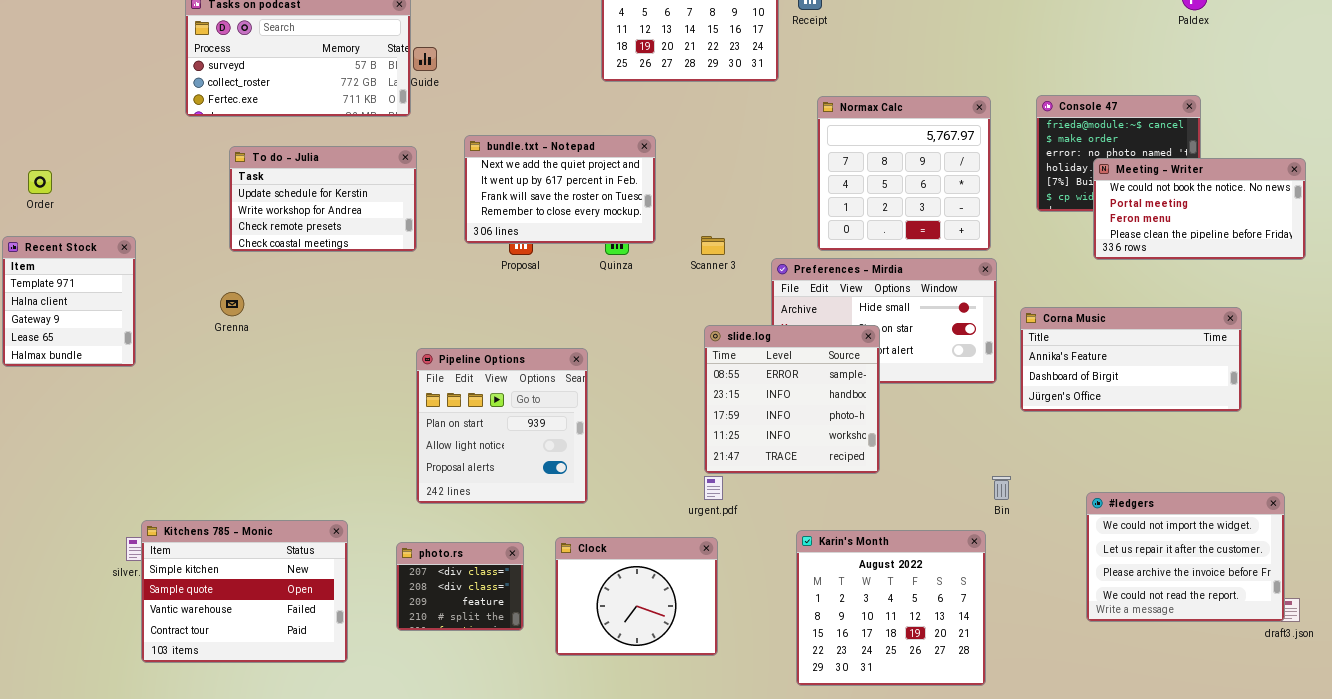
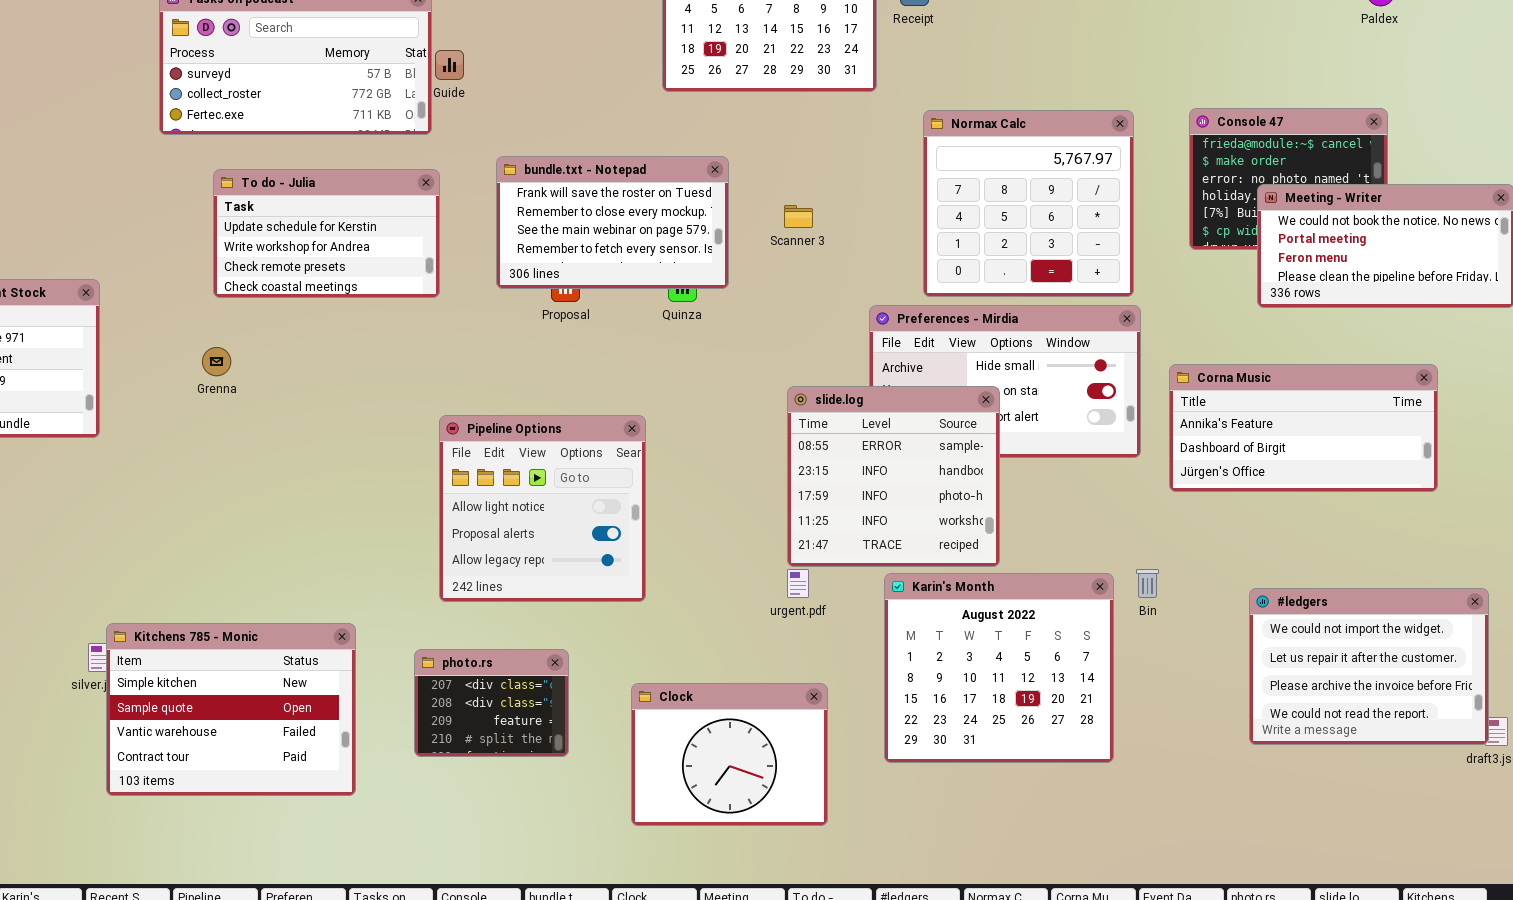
bundle.txt - Notepad: [464,135,656,244] -> [496,156,729,289], scrolled down 2 rows
Scanner 3: [701,236,725,255] -> [784,205,813,228], moved
Pipeline Options: [416,348,588,504] -> [439,415,646,602], scrolled down 1 row
Karin's Month: [796,530,986,686] -> [884,573,1114,763], moved
Clock: [555,537,718,656] -> [631,683,828,826], moved

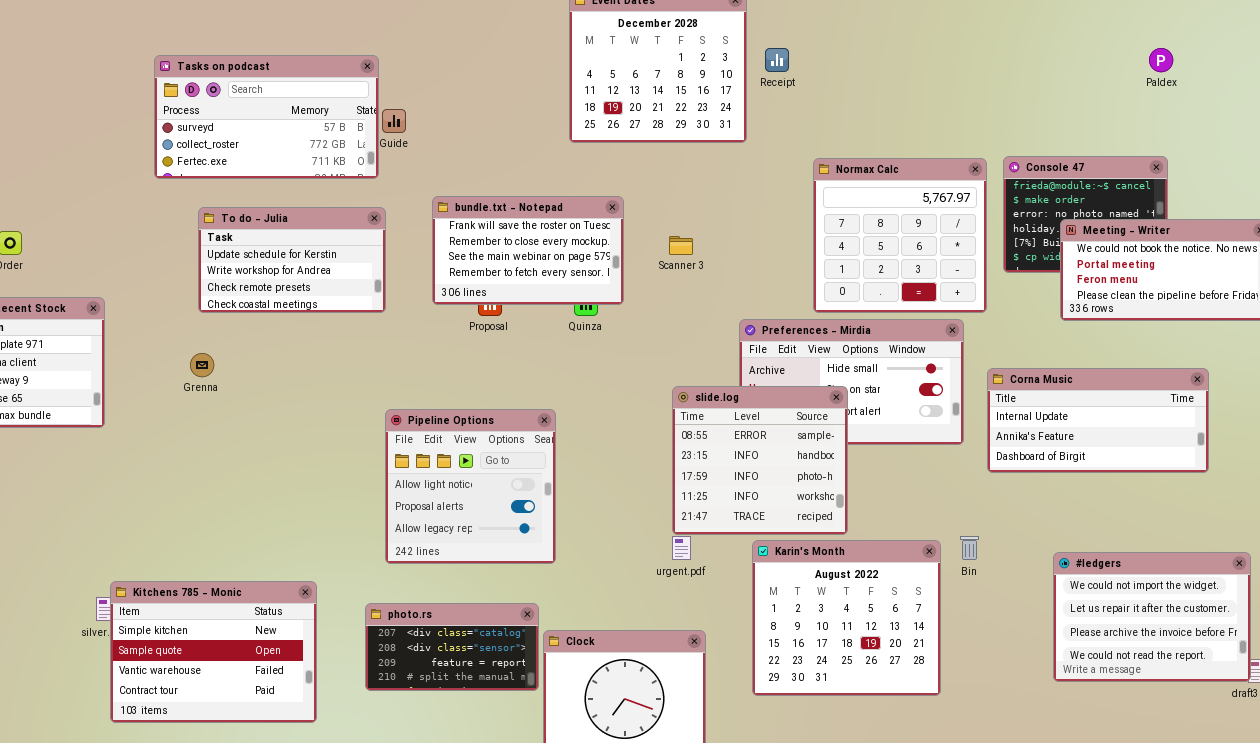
Normax Calc: [923,110,1134,297] -> [813,158,987,313], moved
Corna Music: [1169,364,1438,492] -> [987,368,1209,473], scrolled up 1 row
photo.rs: [414,649,569,757] -> [365,603,539,691], resized

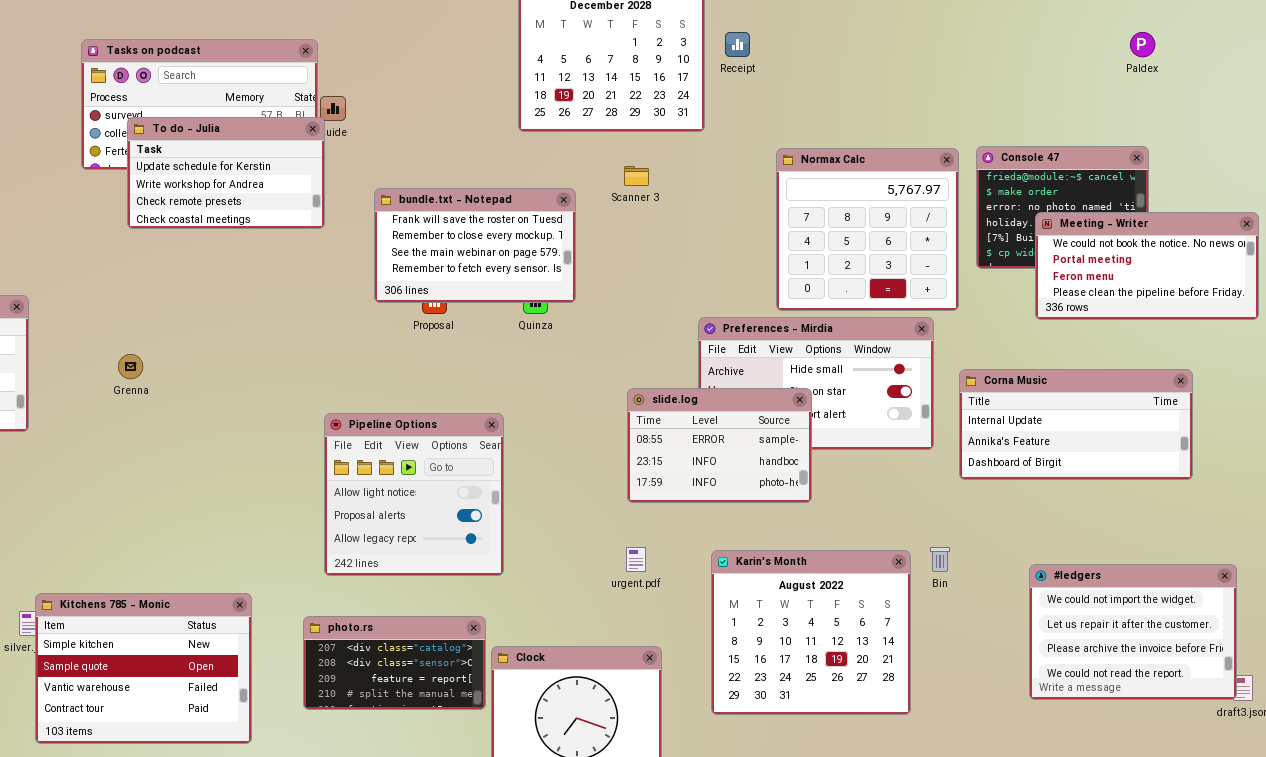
To do - Julia: [198,207,386,313] -> [127,117,325,229], moved
Scanner 3: [669,236,693,255] -> [624,166,649,186], moved
slide.log: [672,386,848,535] -> [627,388,812,503], resized

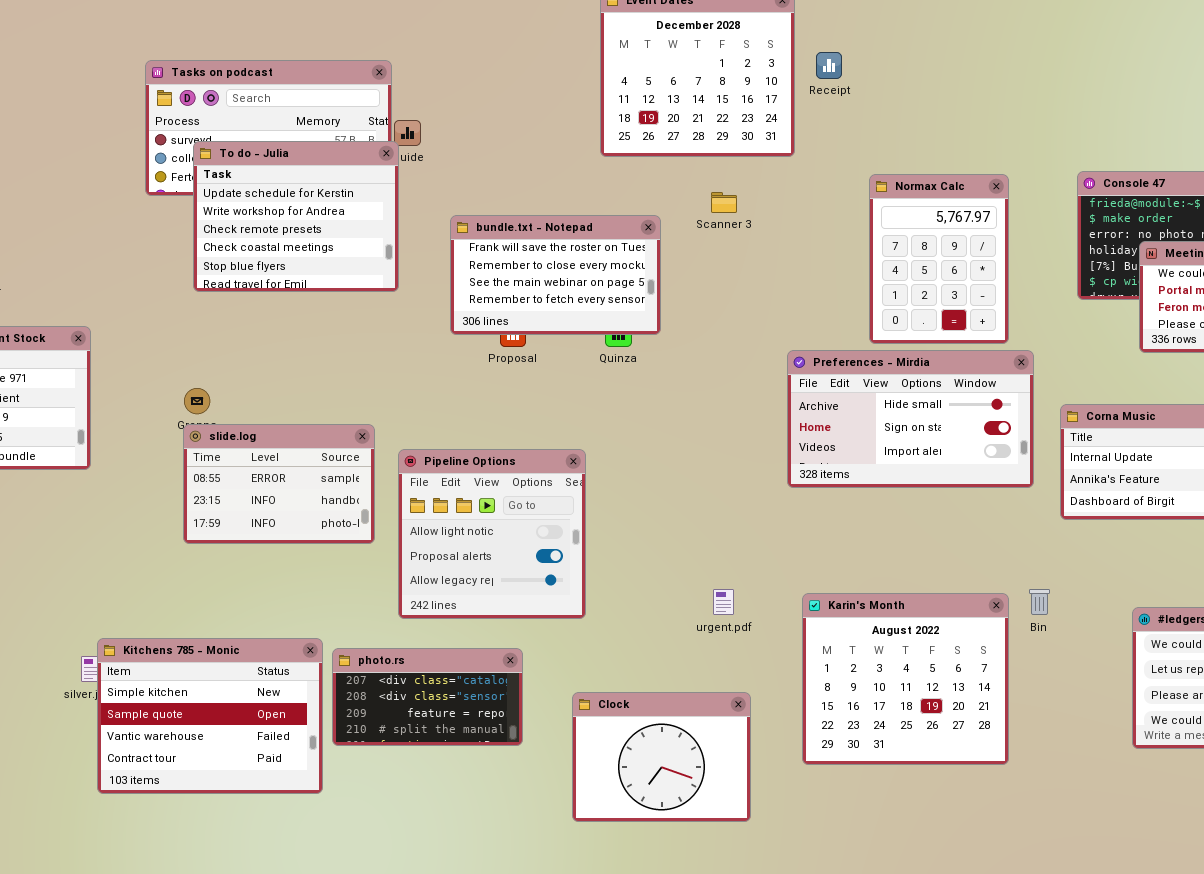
To do - Julia: [127,117,325,229] -> [193,141,399,292], resized
Normax Calc: [776,148,959,311] -> [869,174,1009,344], resized
slide.log: [627,388,812,503] -> [183,424,375,544], moved
photo.rs: [303,616,486,710] -> [332,648,523,746], moved

